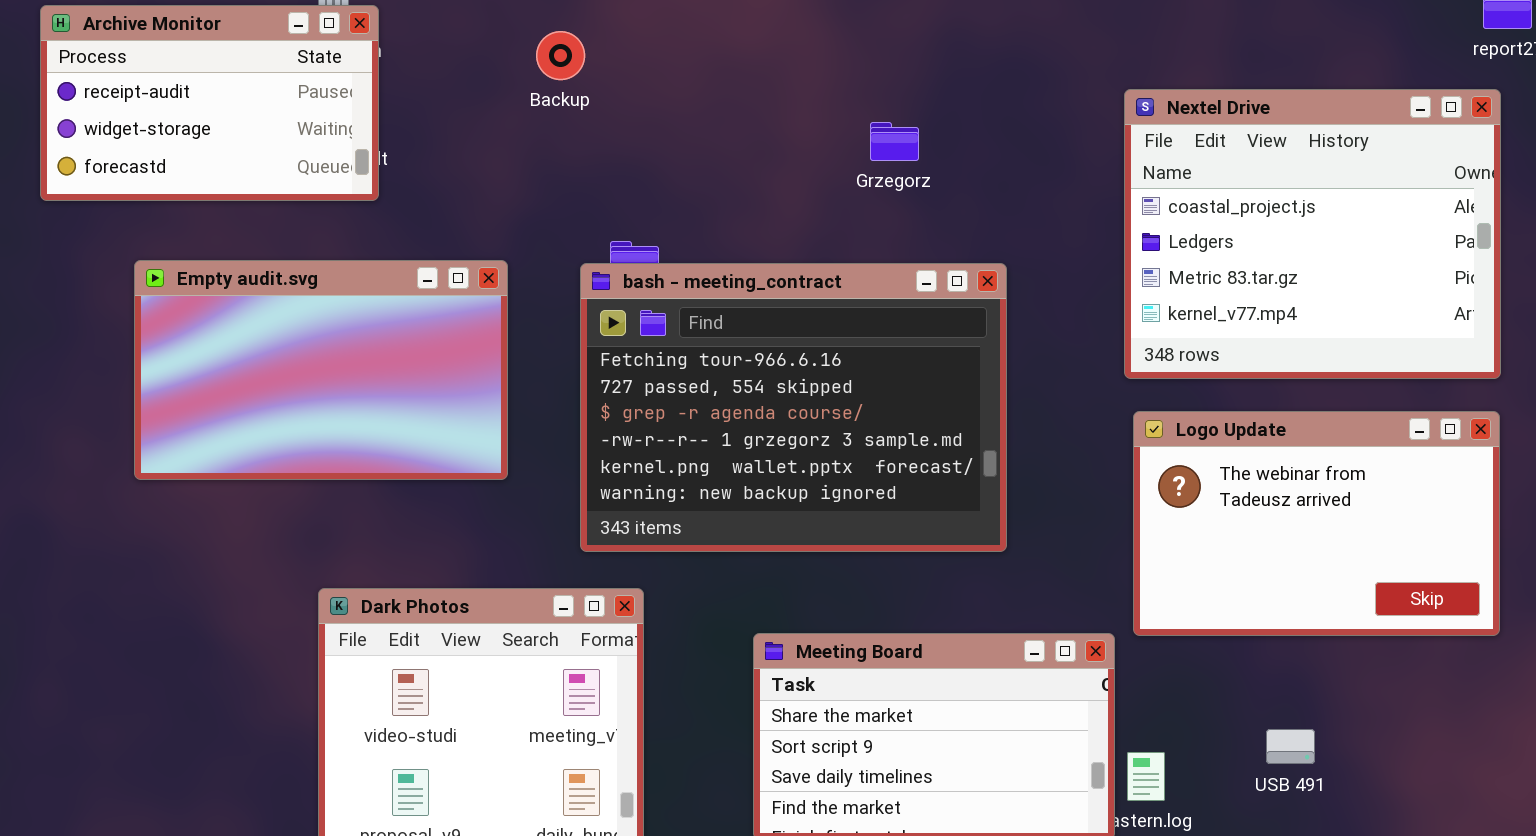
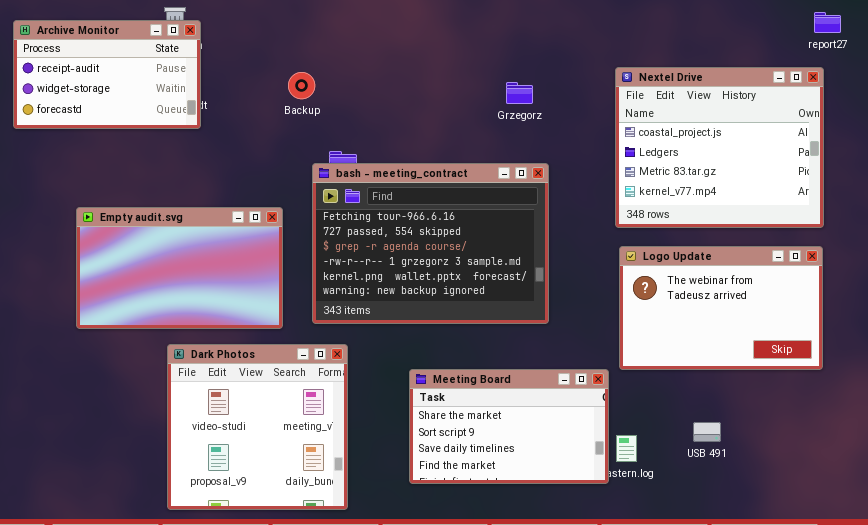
Backup: [536,31,585,80] -> [288,72,315,99], moved
Grzegorz: [870,122,919,161] -> [506,82,533,104], moved
Empty audit.svg: [134,260,508,480] -> [76,207,283,329], moved

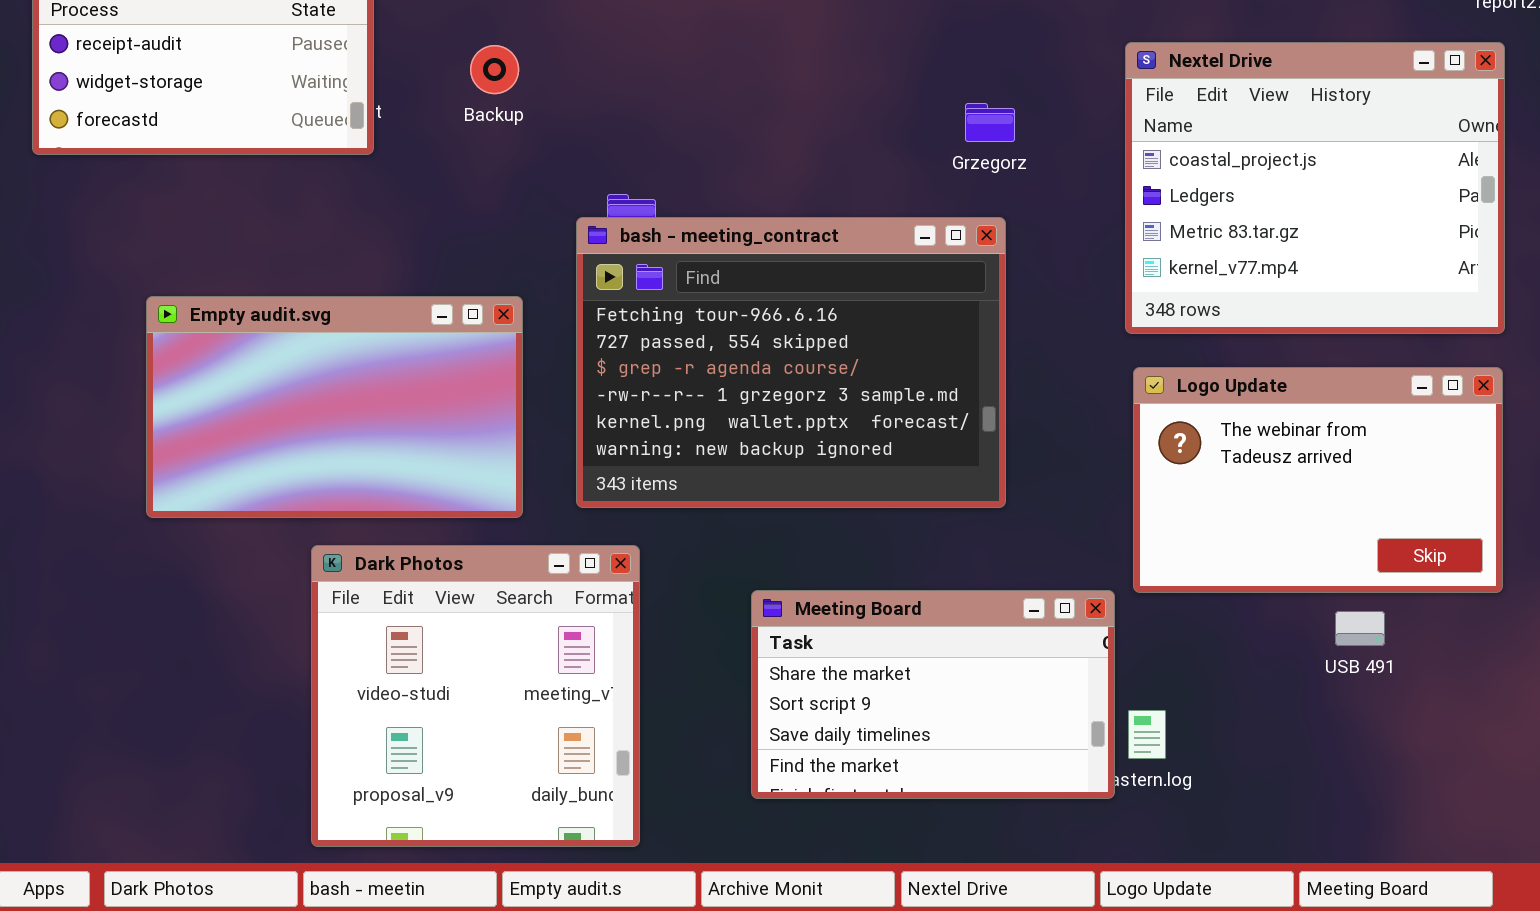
Backup: [288,72,315,99] -> [470,45,519,94], moved
Grzegorz: [506,82,533,104] -> [965,103,1015,142], moved
USB 491: [693,422,721,442] -> [1335,611,1385,646], moved

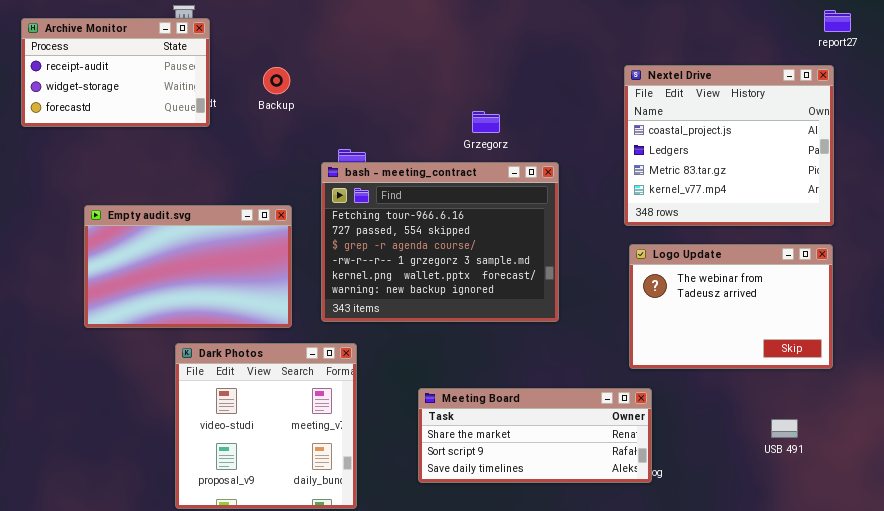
Grzegorz: [965,103,1015,142] -> [472,111,500,133], moved
Meeting Board: [751,590,1115,799] -> [418,388,652,483], resized
USB 491: [1335,611,1385,646] -> [771,419,798,438], moved

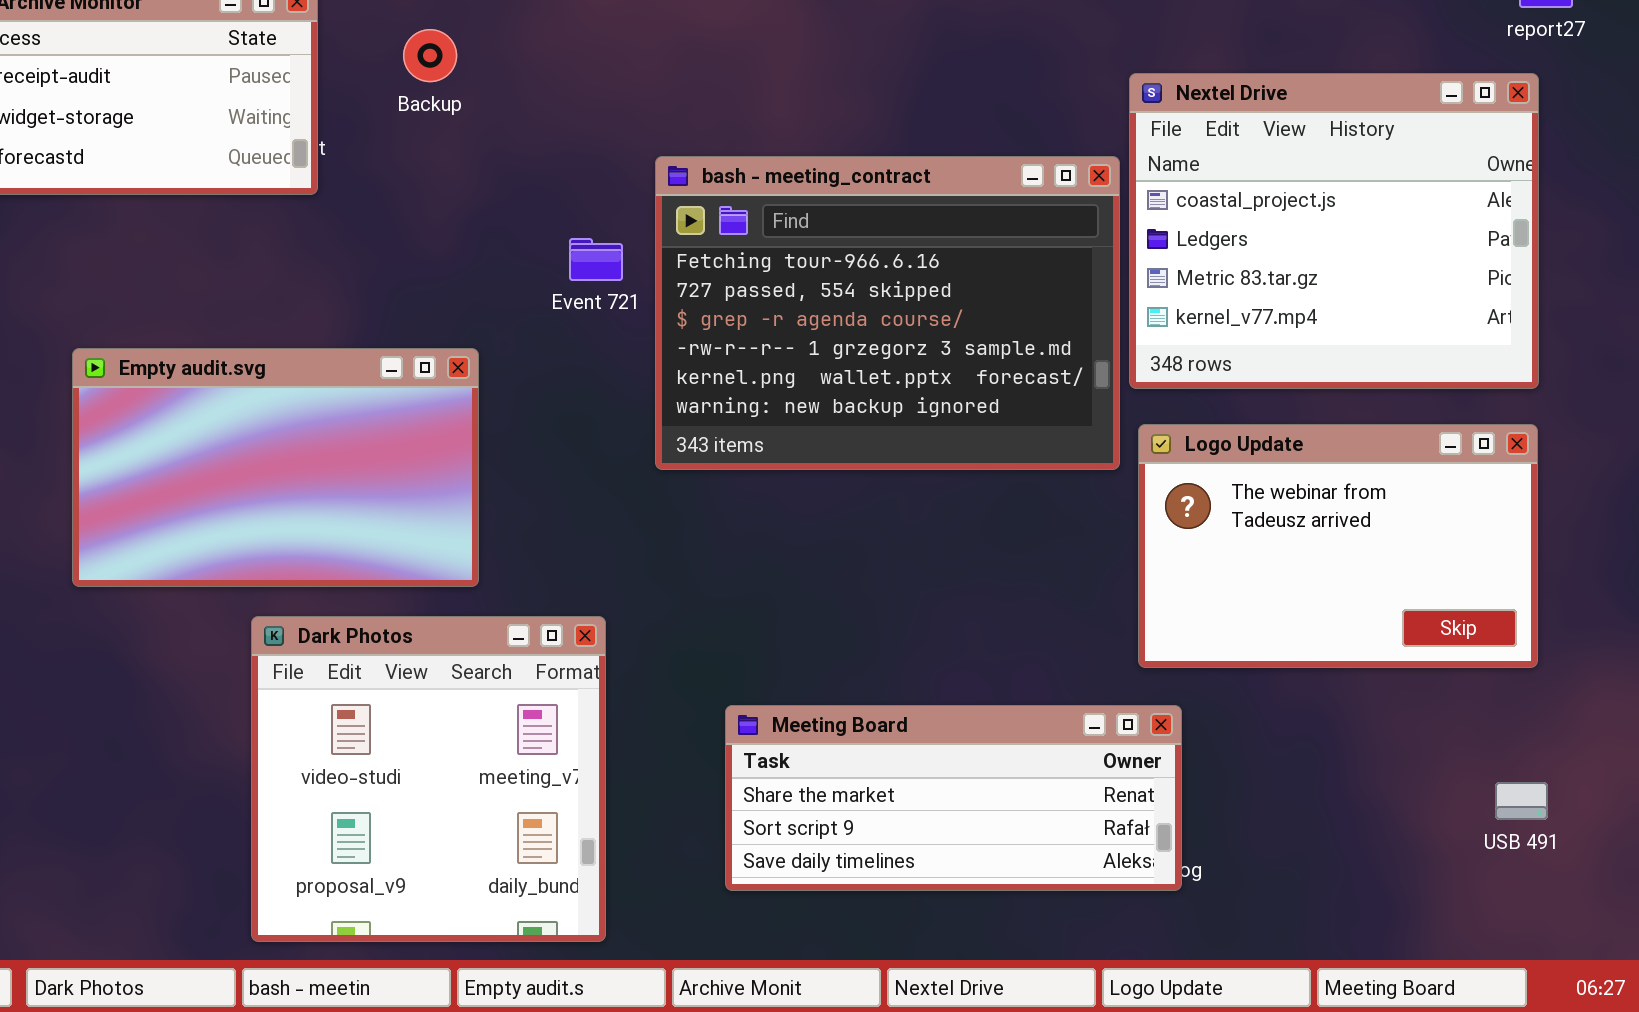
Backup: [263,67,290,94] -> [403,29,457,82], moved
bash - meeting_contract: [321,162,559,322] -> [655,156,1120,470], moved
USB 491: [771,419,798,438] -> [1495,782,1548,820], moved

